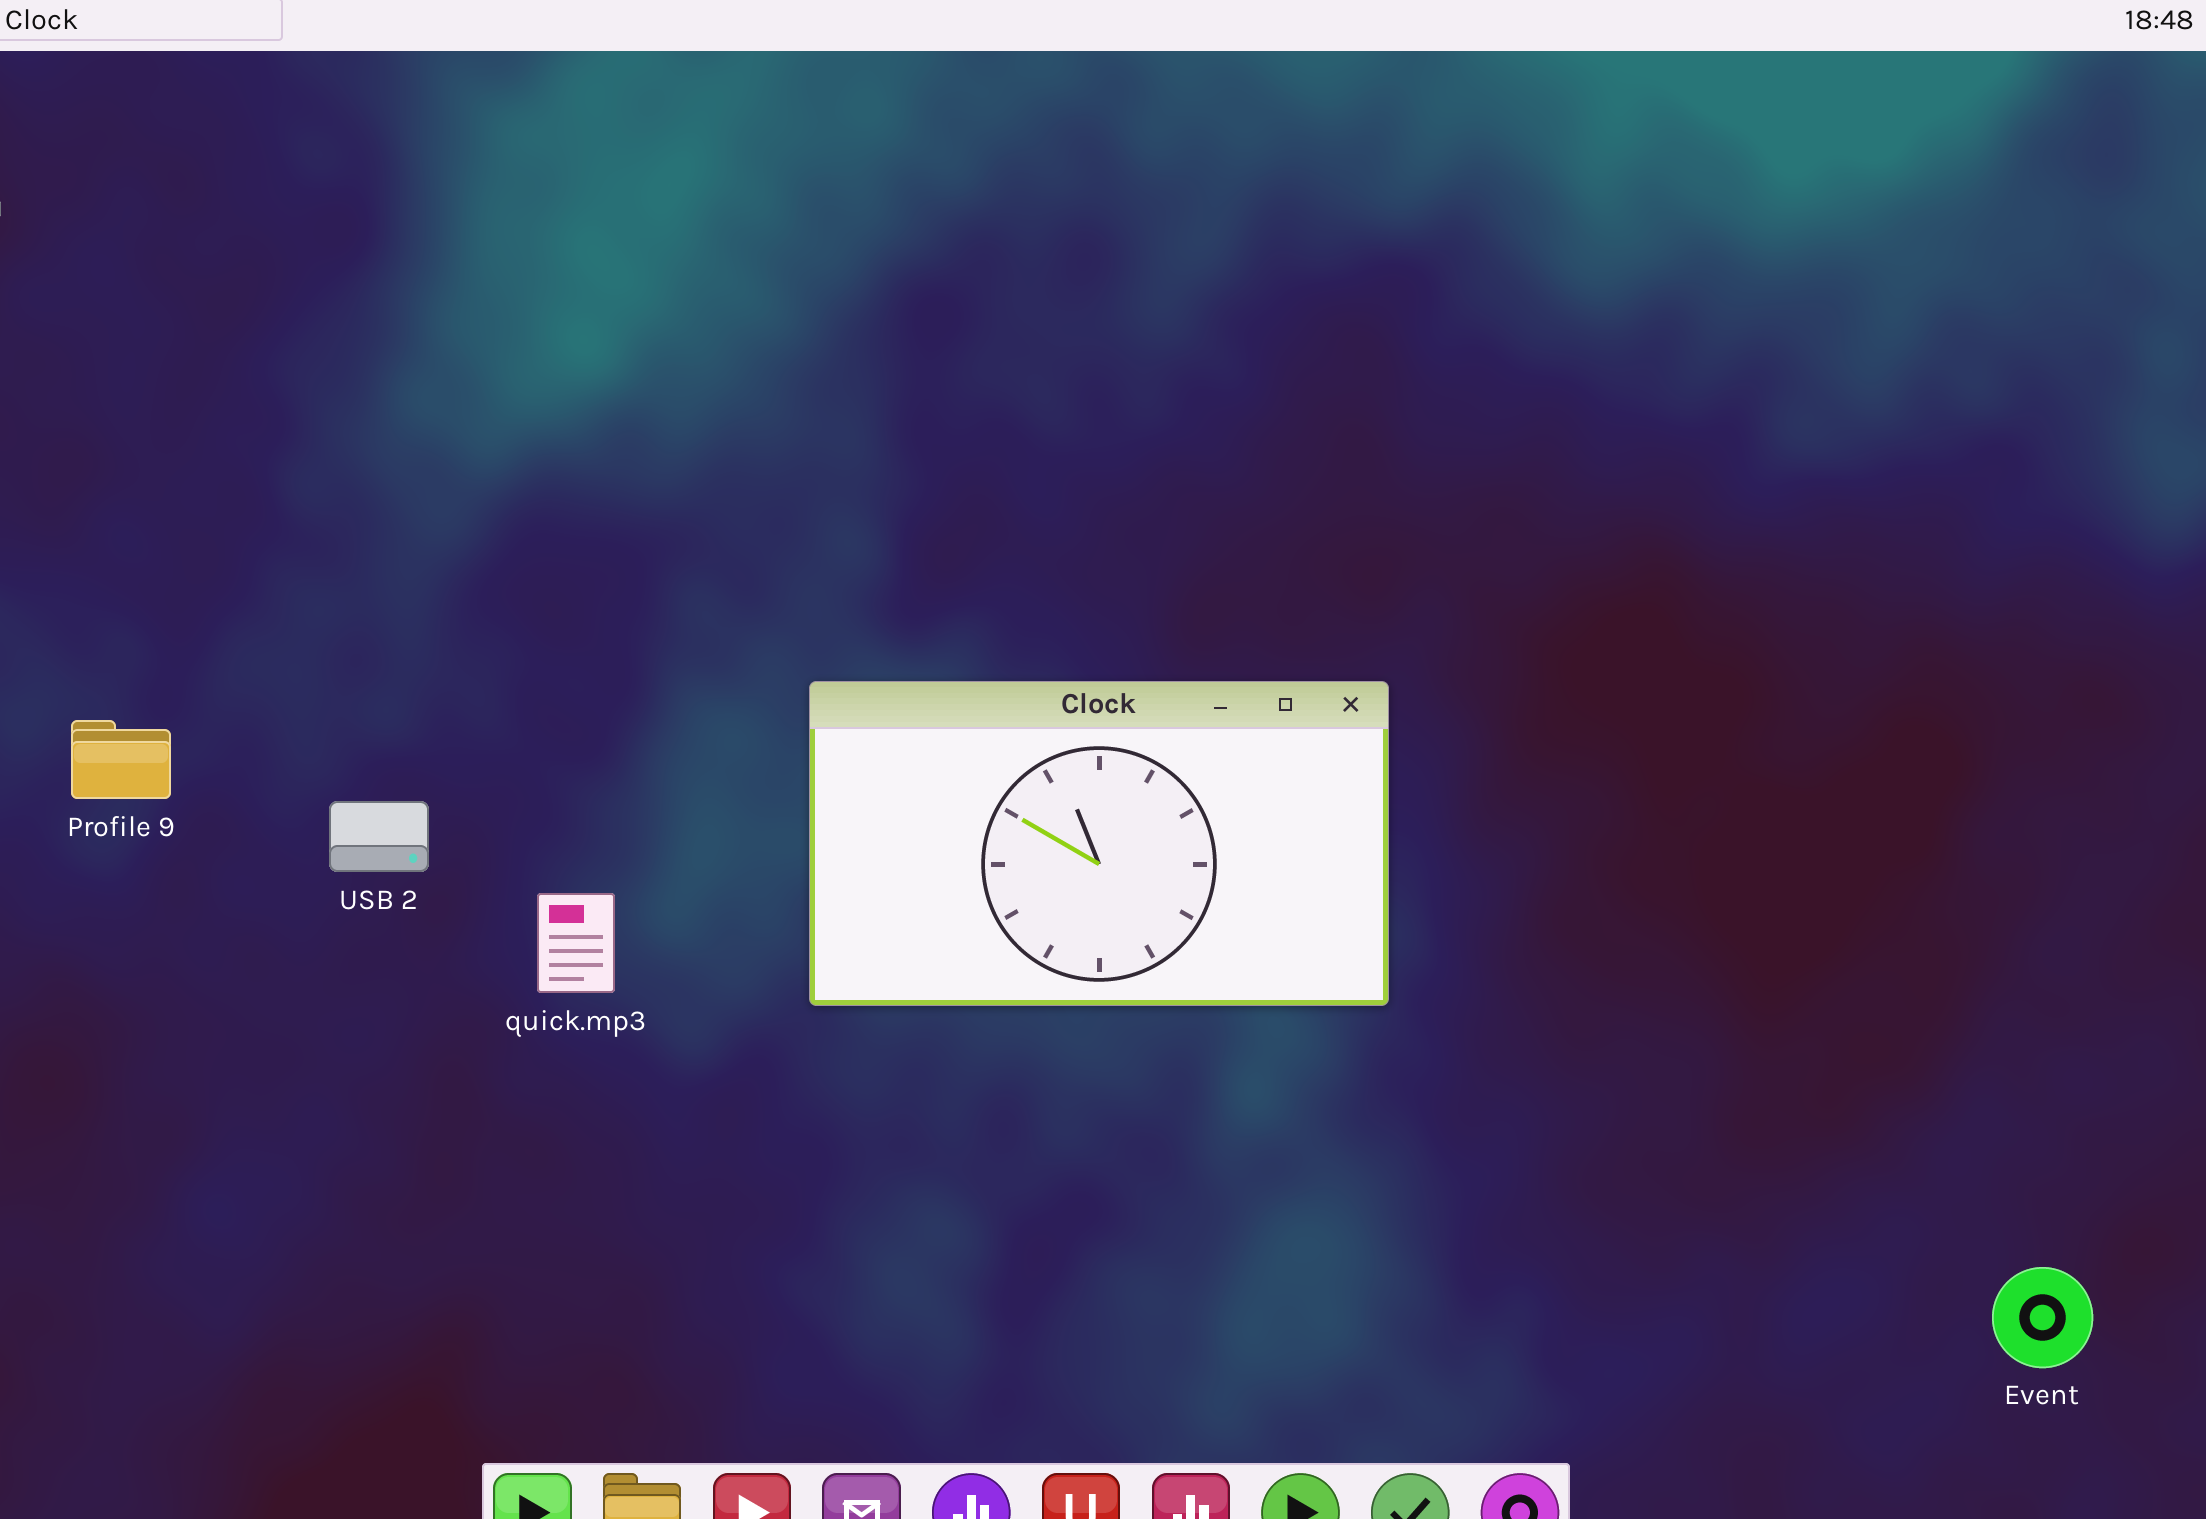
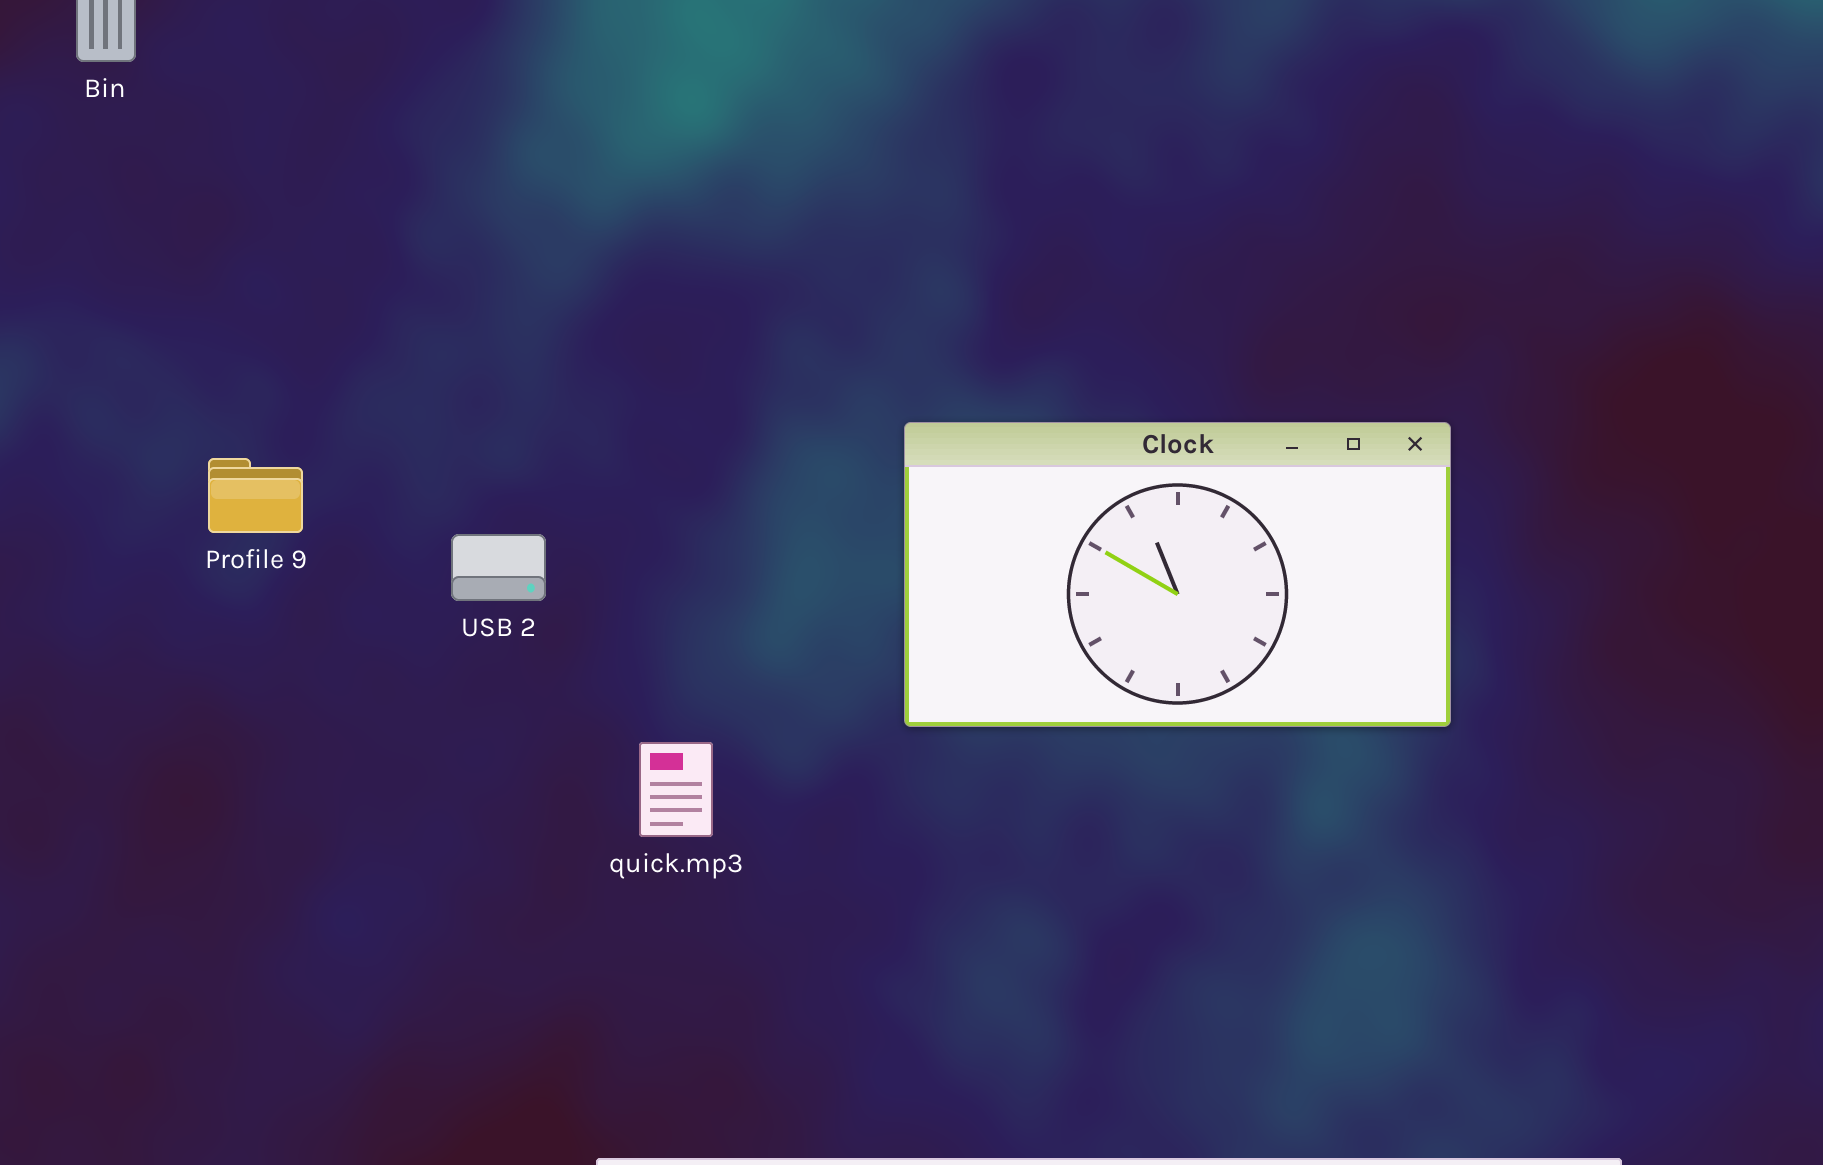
quick.mp3: [537,893,615,993] -> [639,742,713,837], moved

